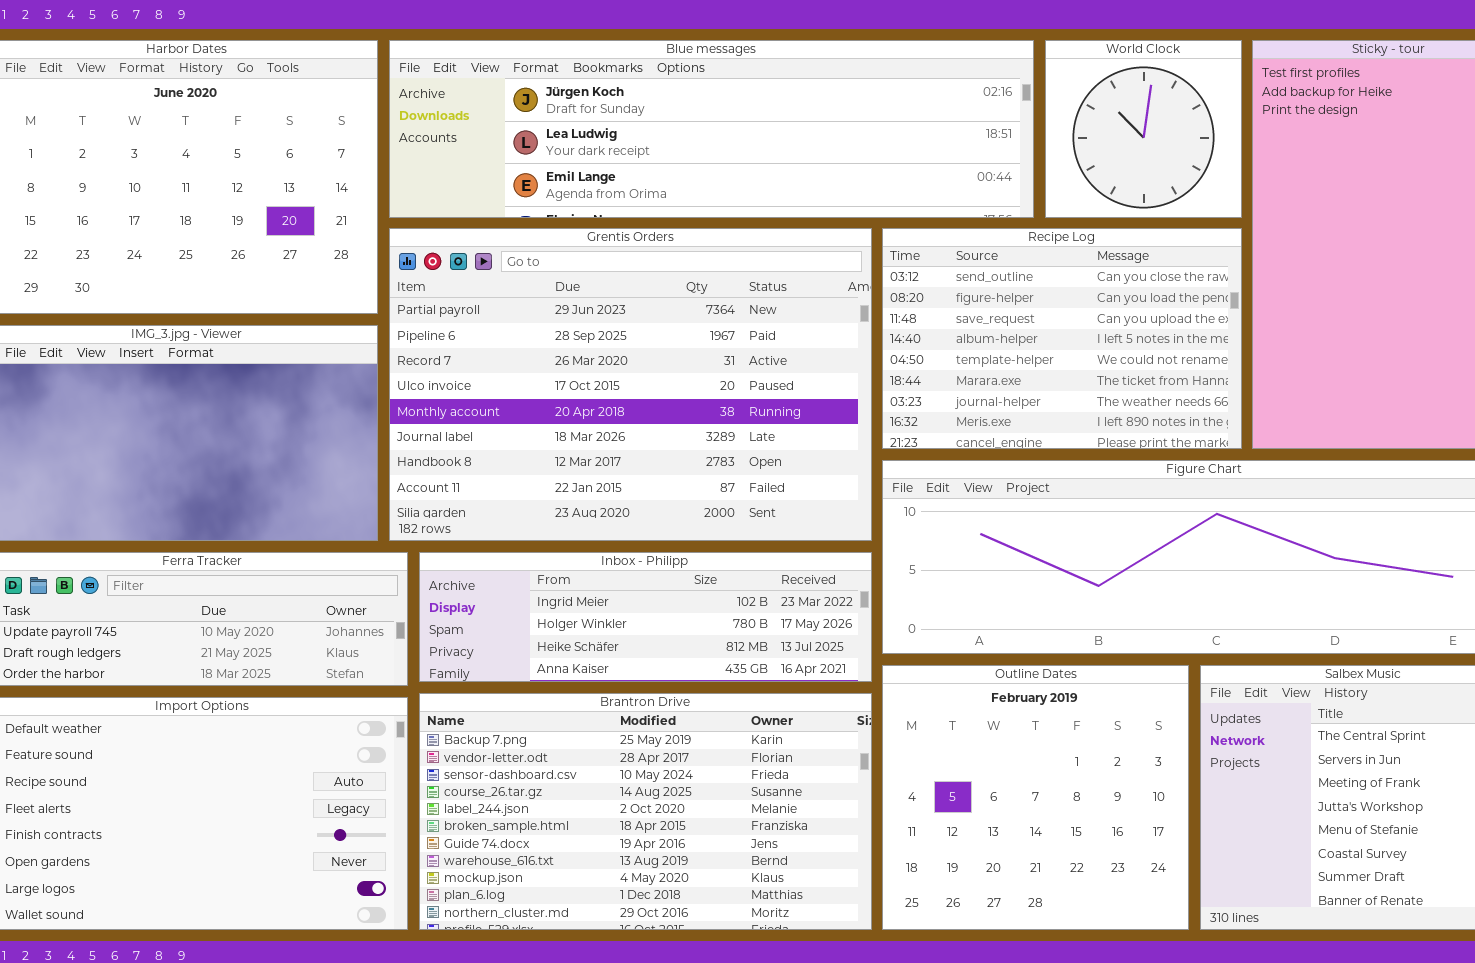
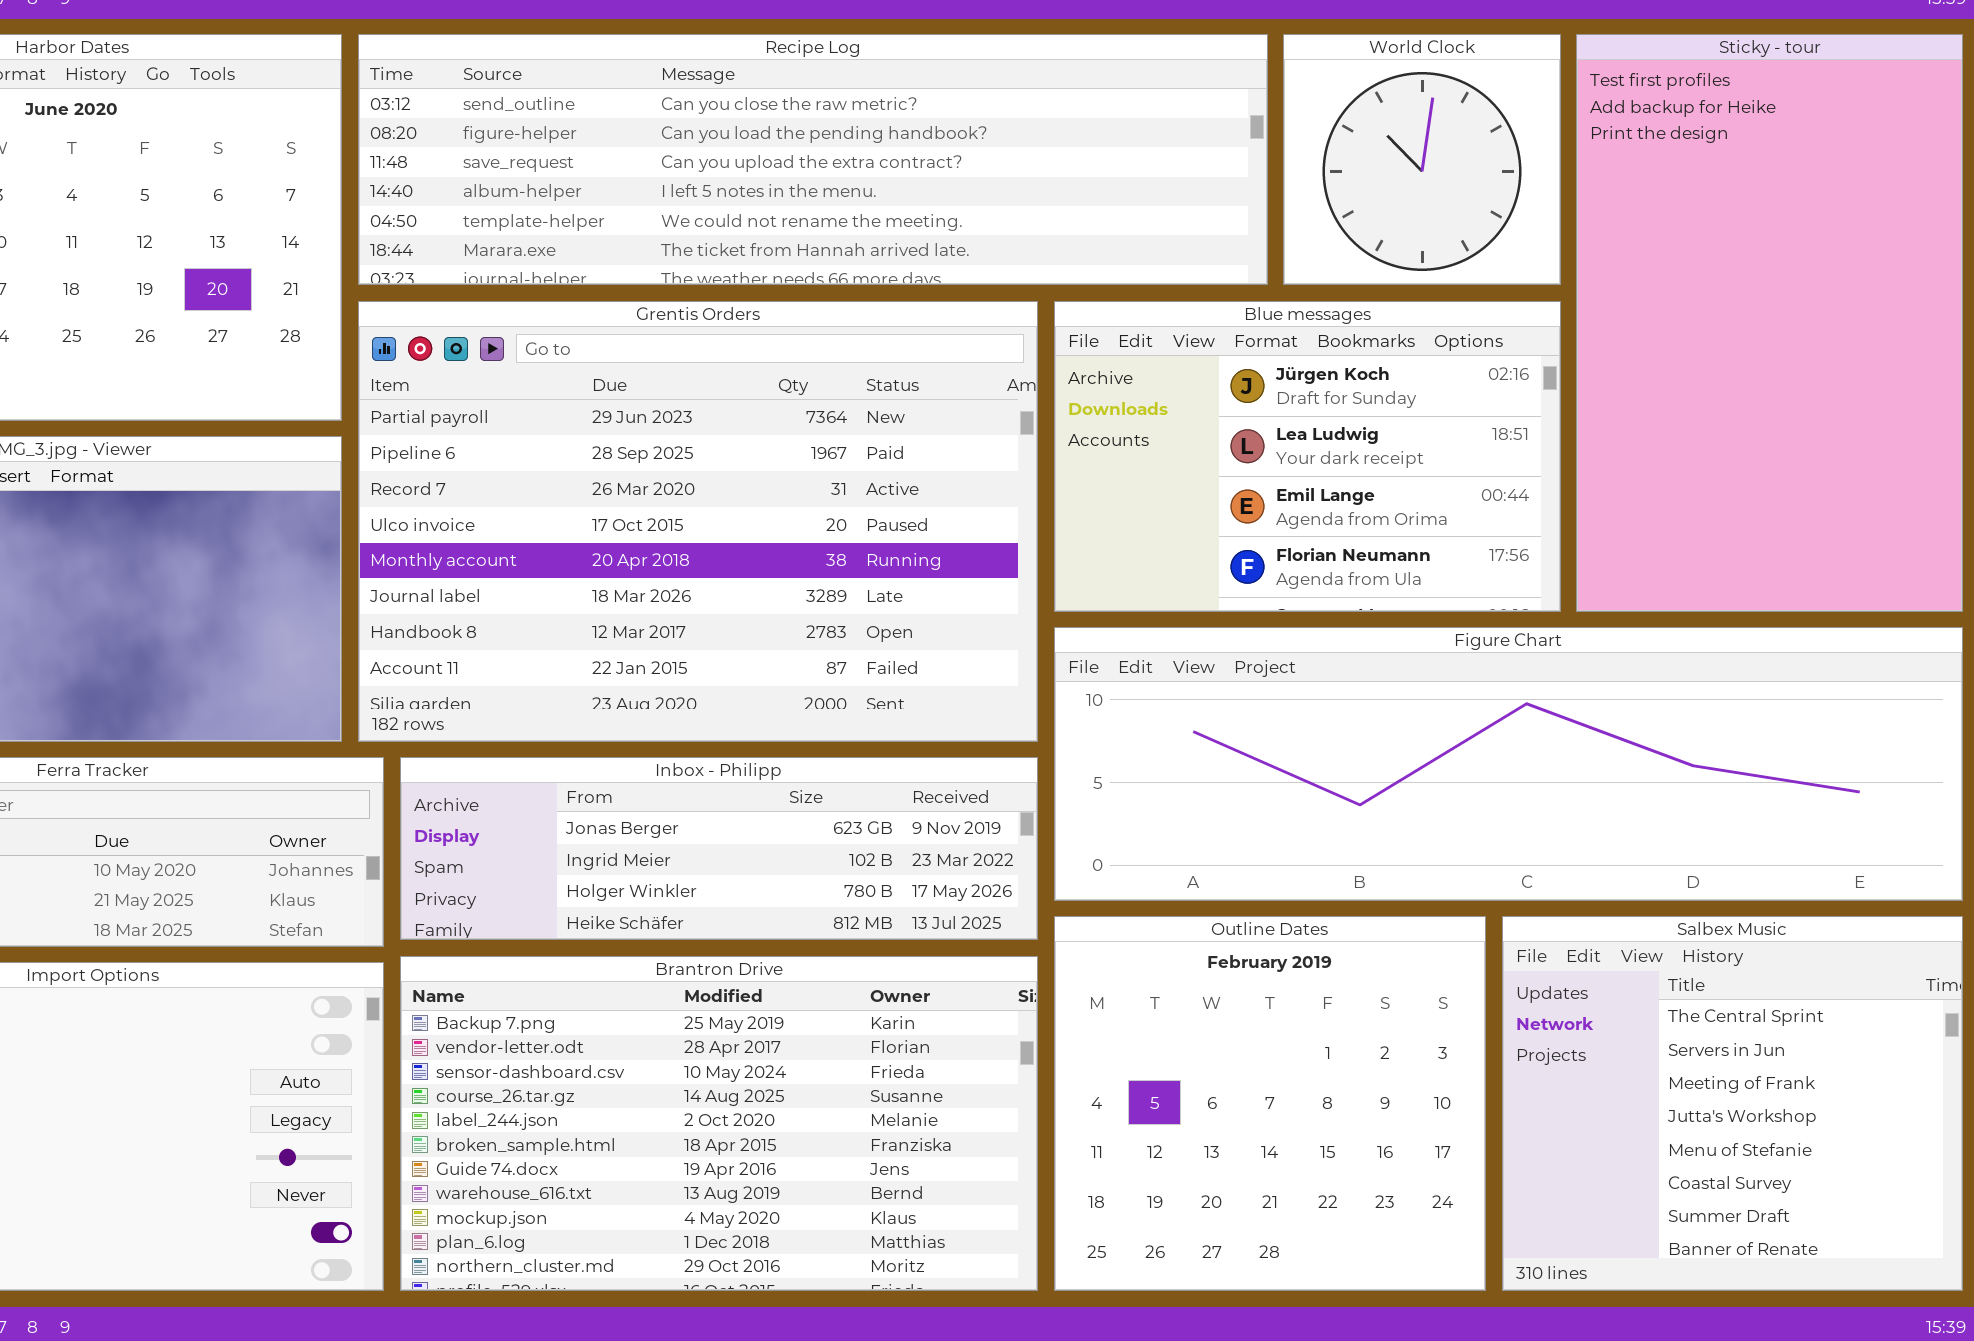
Blue messages: [389,40,1034,218] -> [1054,301,1561,612], moved, resized
Recipe Log: [882,228,1242,449] -> [358,34,1268,285], moved, resized
Inbox - Philipp: [419,552,872,682] -> [400,757,1038,940], scrolled up 1 row

